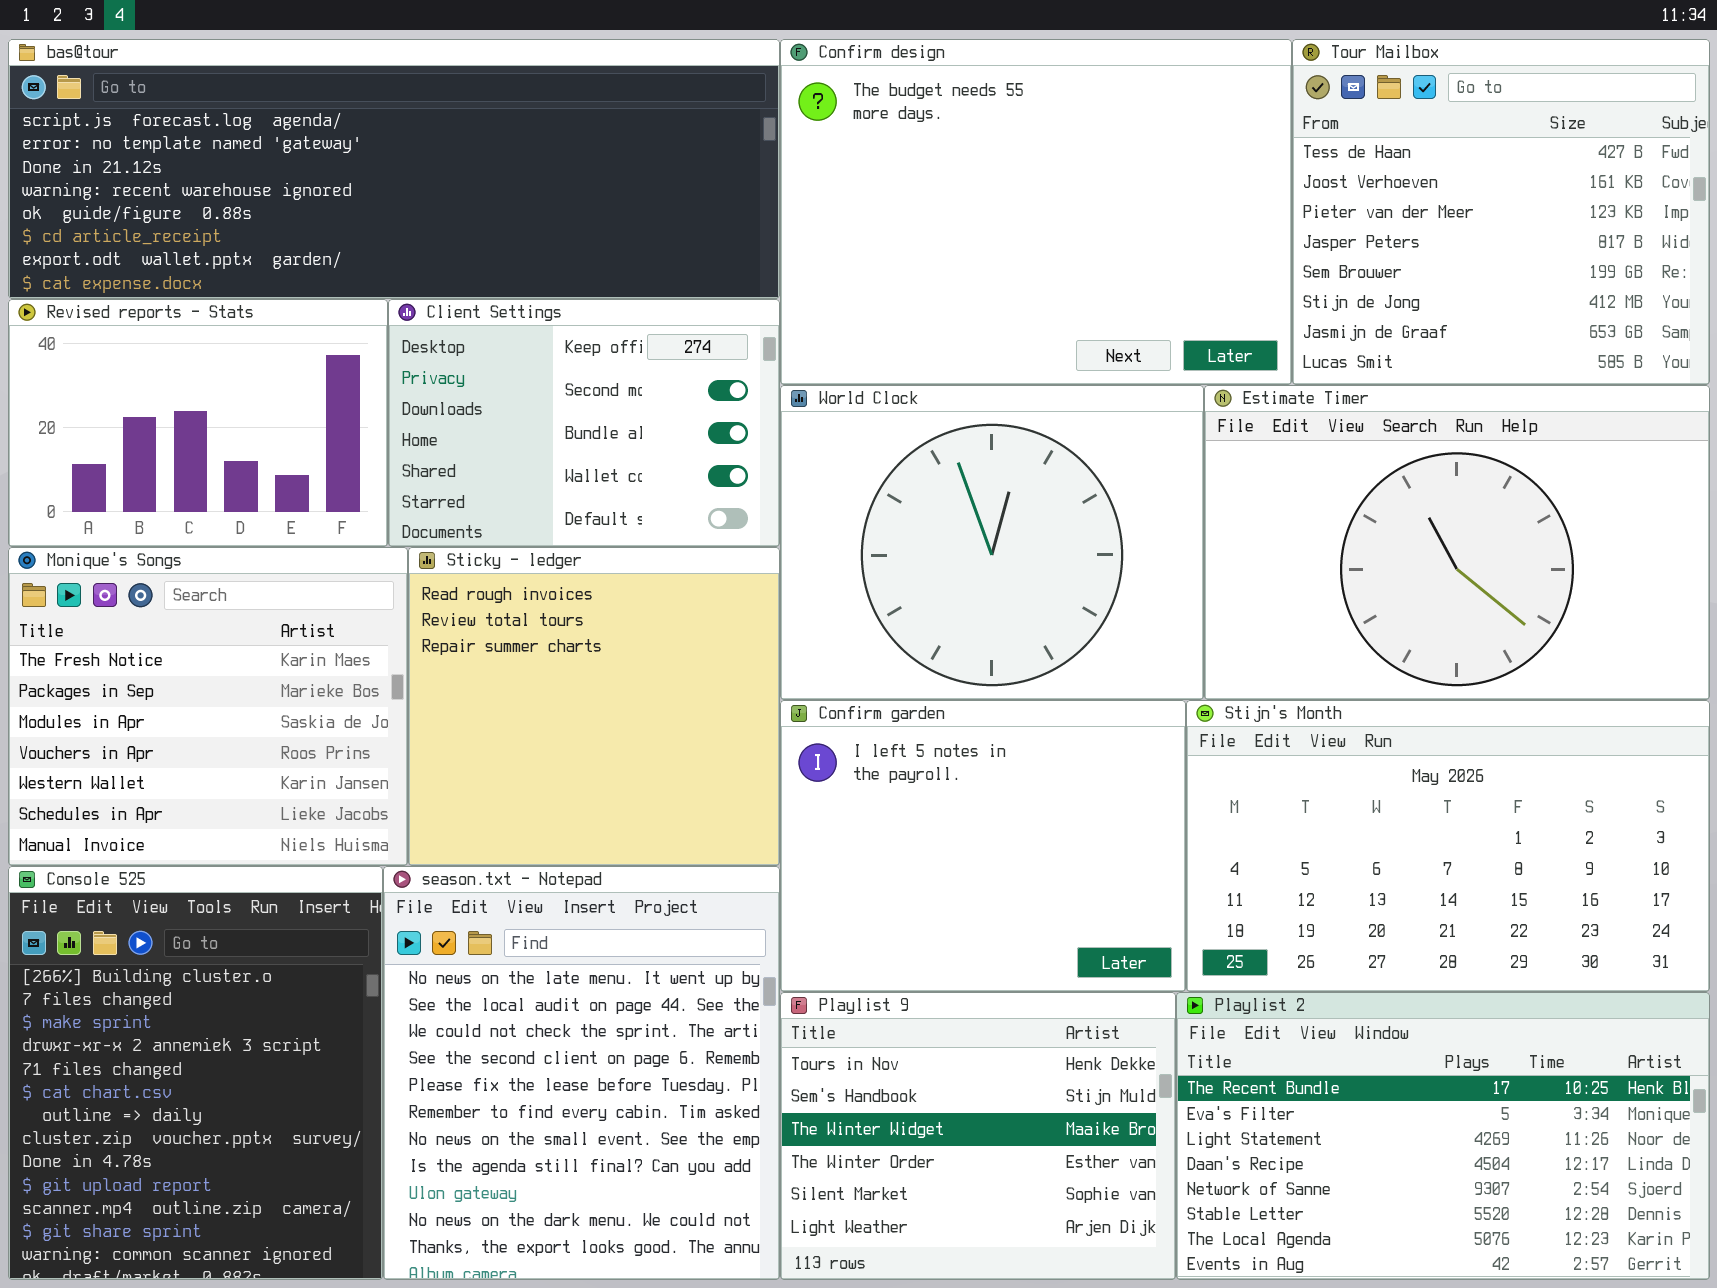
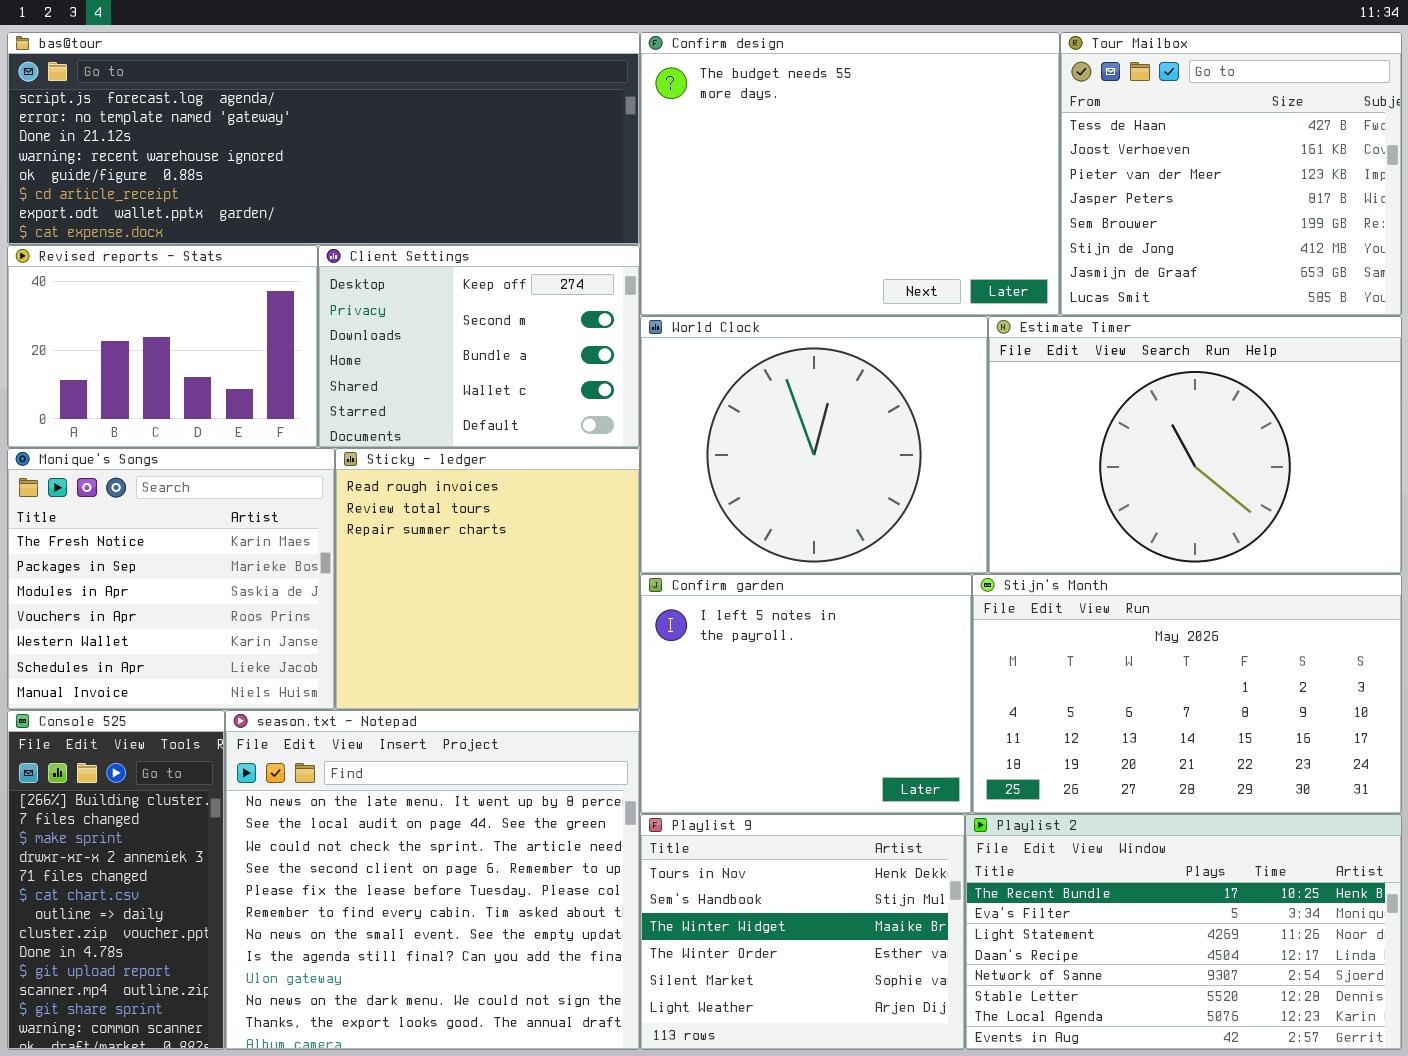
Console 525: [8,866,383,1280] -> [7,710,225,1050], resized
season.txt - Notepad: [383,866,780,1280] -> [225,710,640,1050], resized

